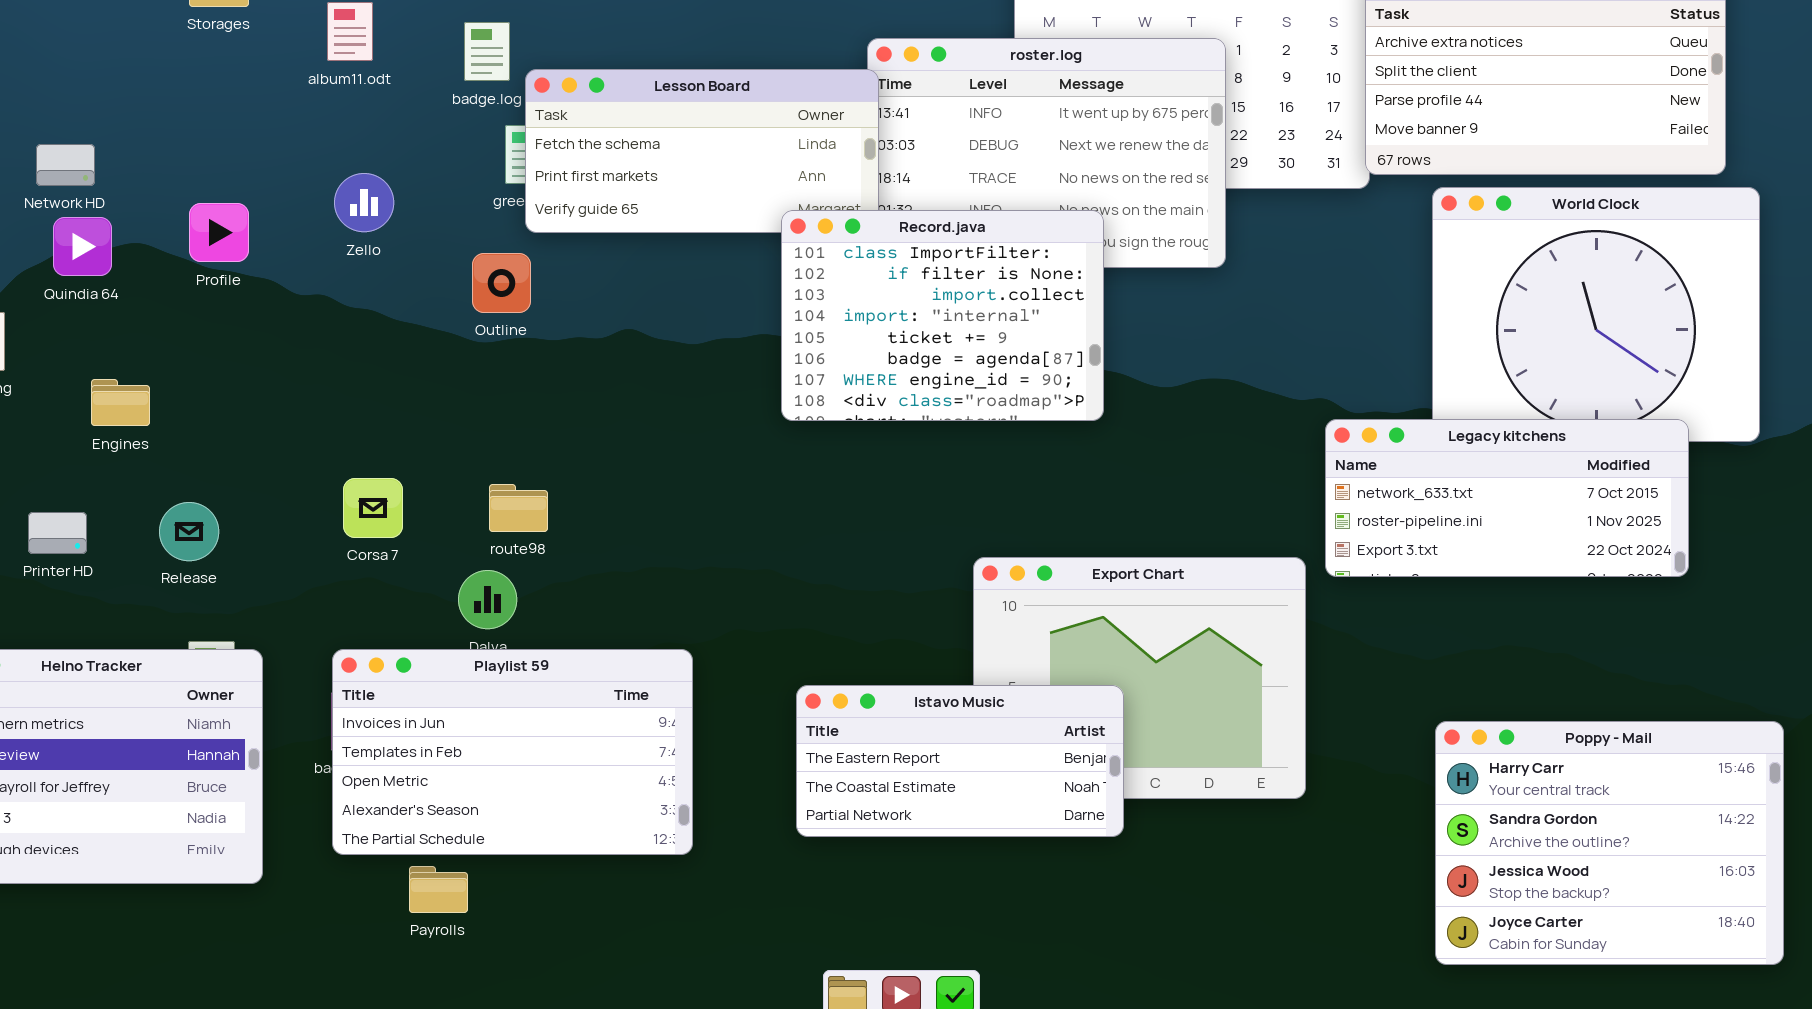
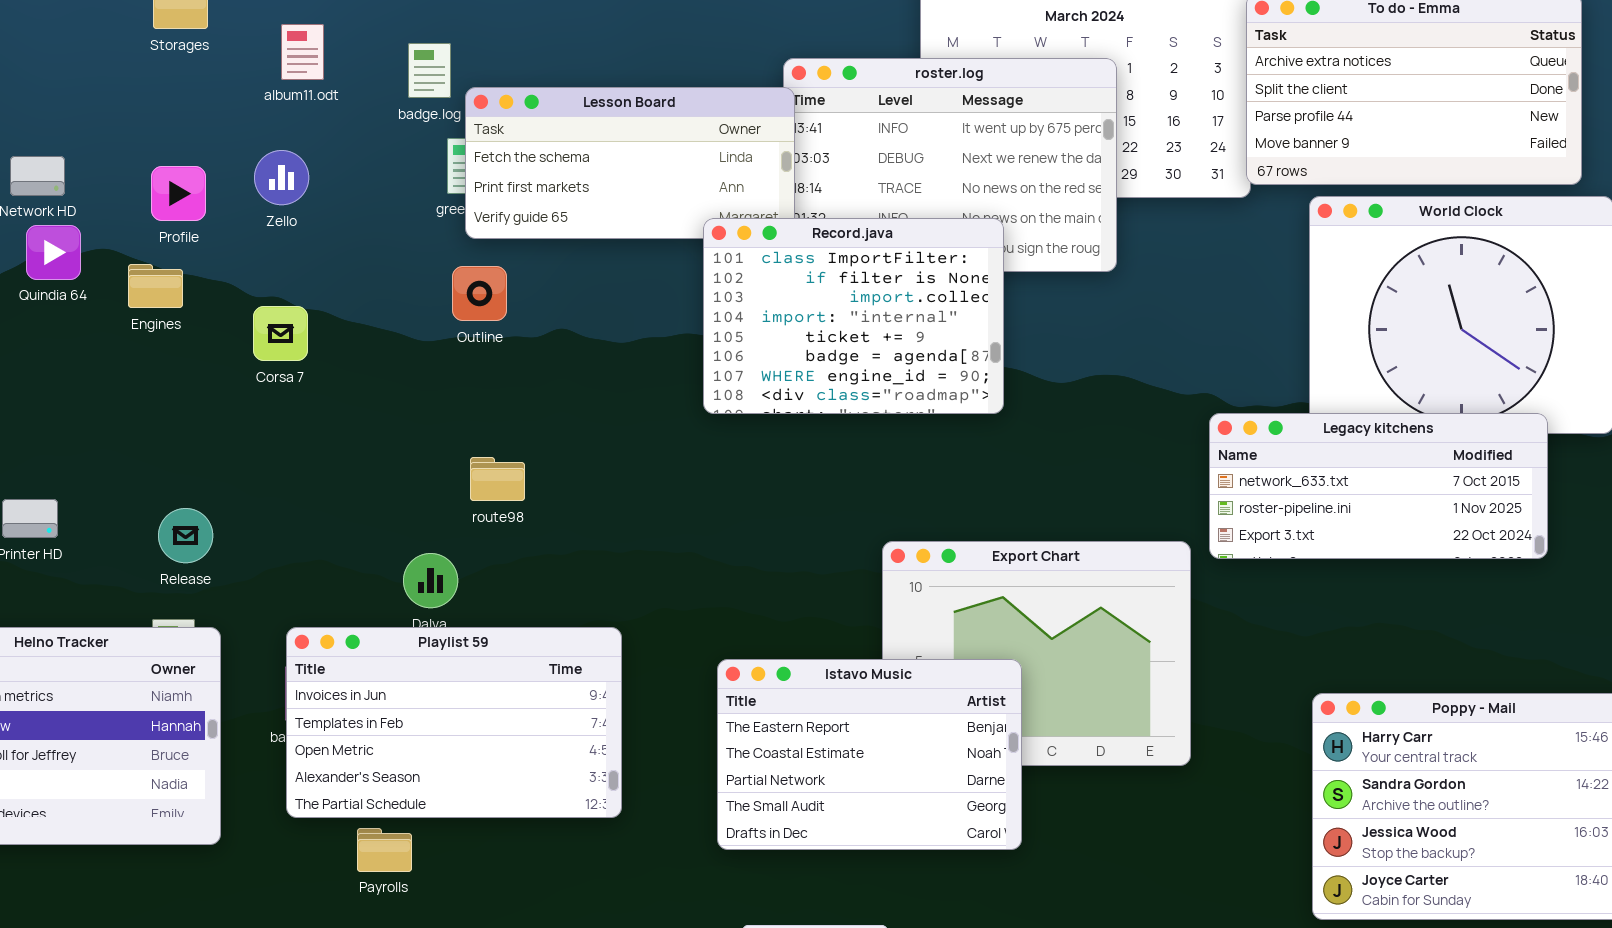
Zello: [334,173,394,232] -> [254,150,309,205], moved
Profile: [189,203,249,262] -> [151,166,206,221], moved
Outline: [472,253,531,313] -> [452,266,507,321], moved
Engines: [91,379,150,426] -> [128,264,183,308], moved
Corsa 7: [343,478,403,538] -> [253,306,308,361], moved
route98: [489,484,548,532] -> [470,457,525,501], moved
Release: [159,502,219,561] -> [158,508,213,563], moved
Istavo Music: [796,685,1124,837] -> [717,659,1022,850], resized

